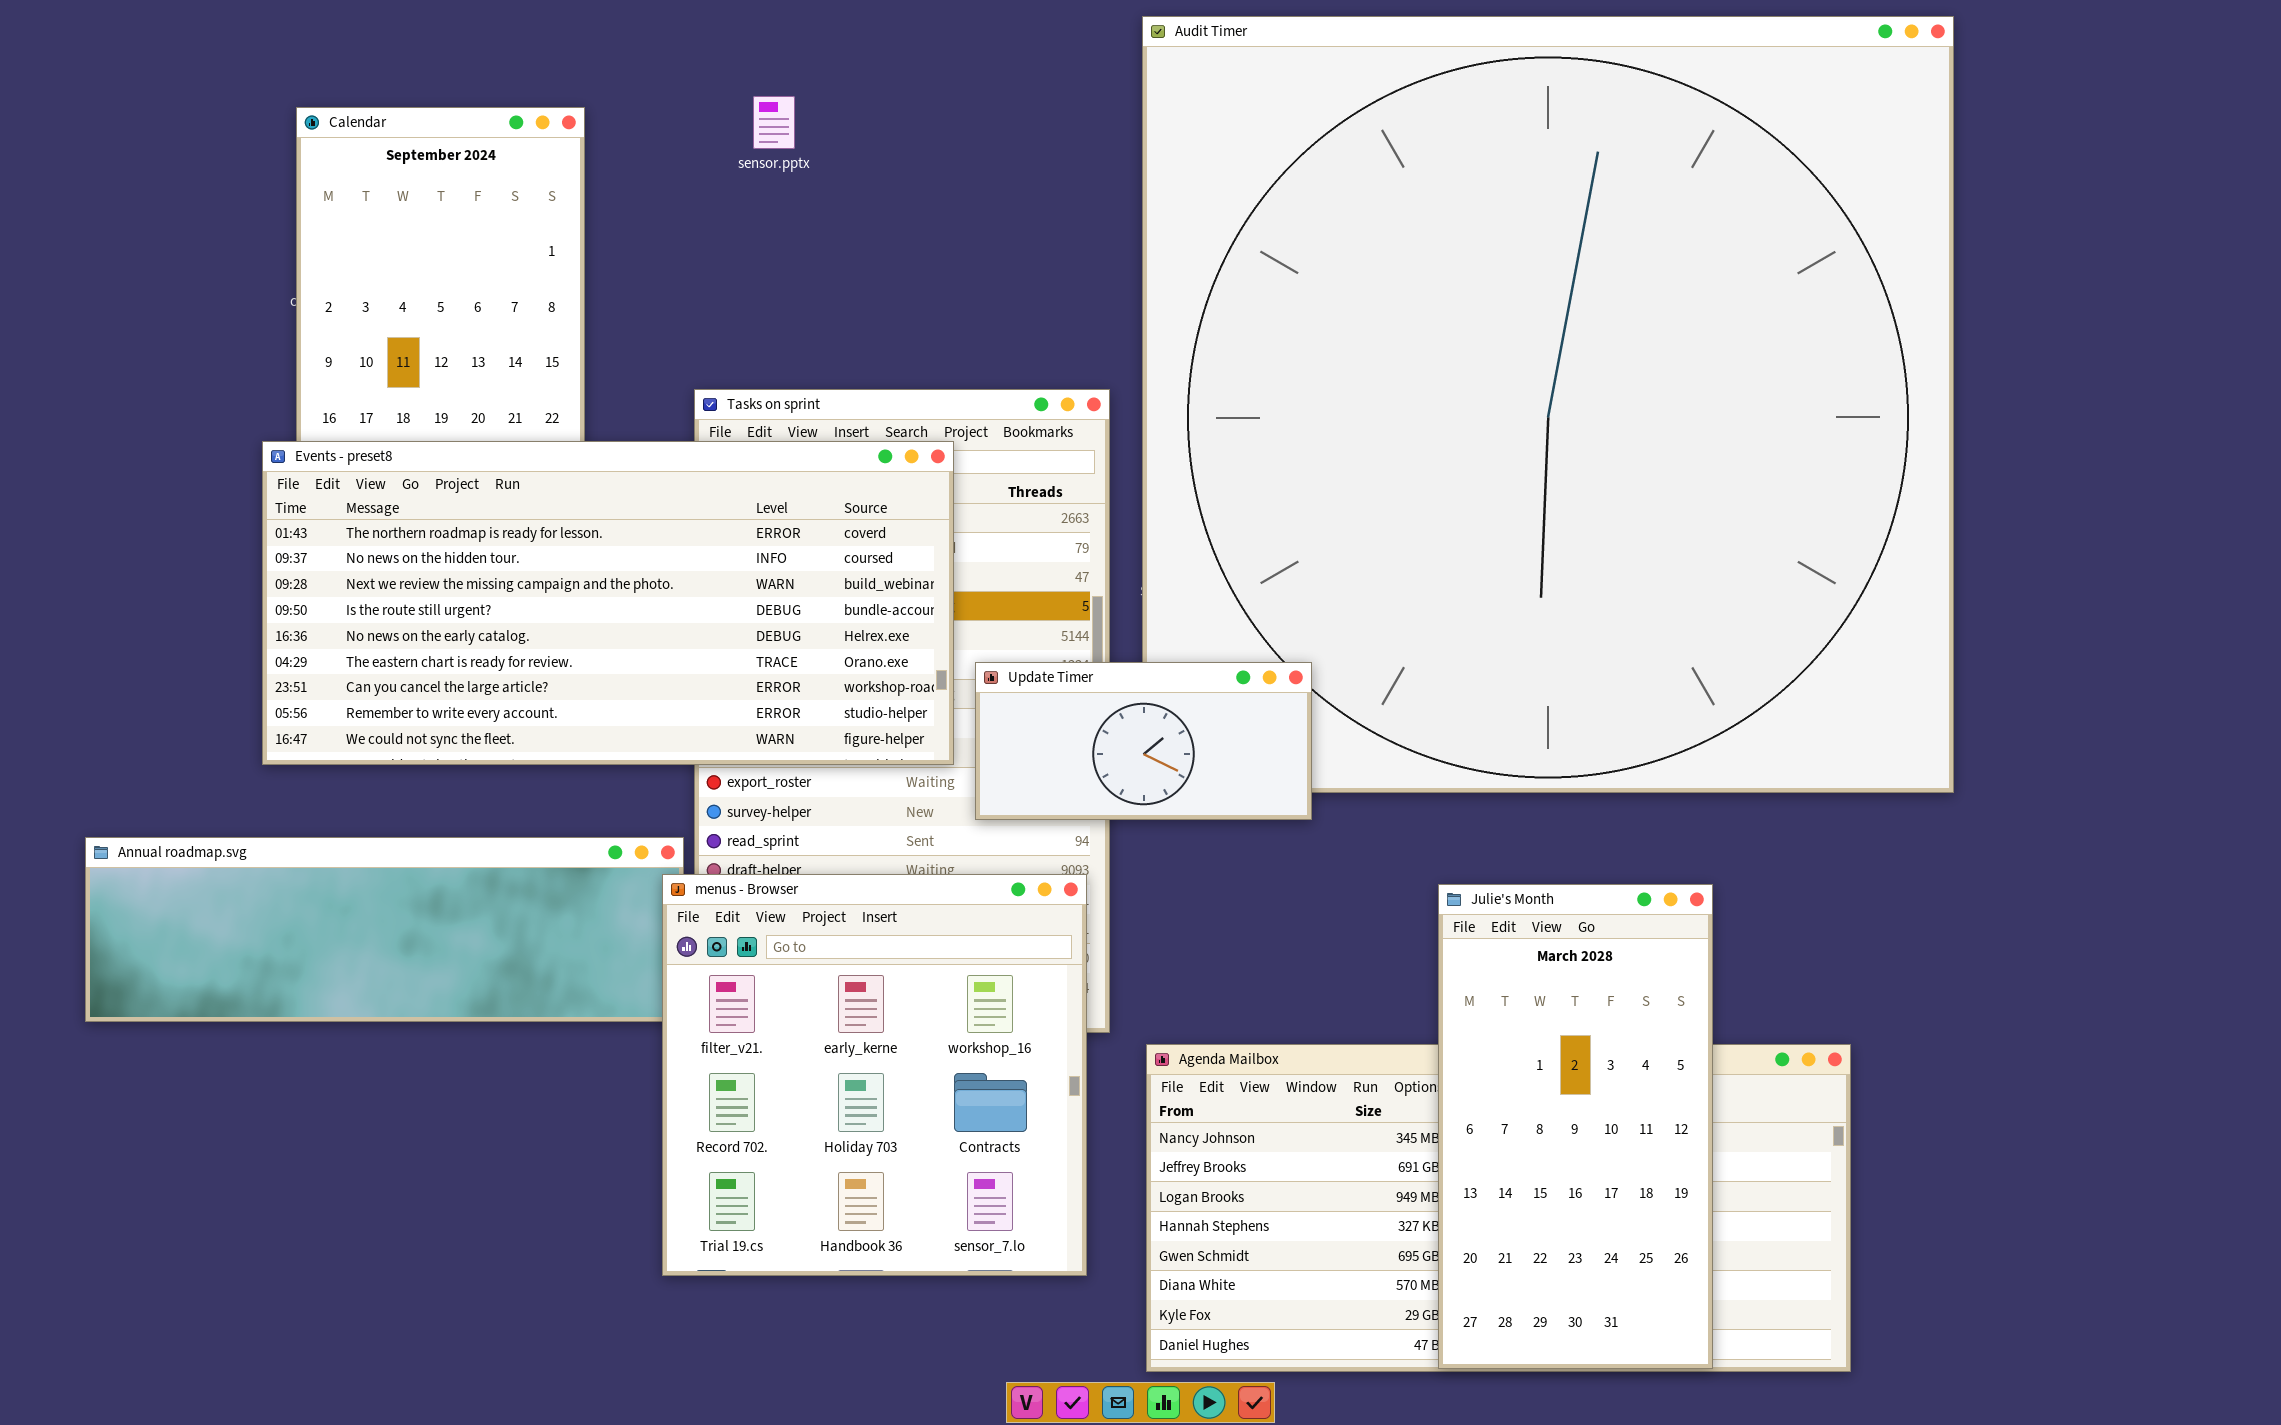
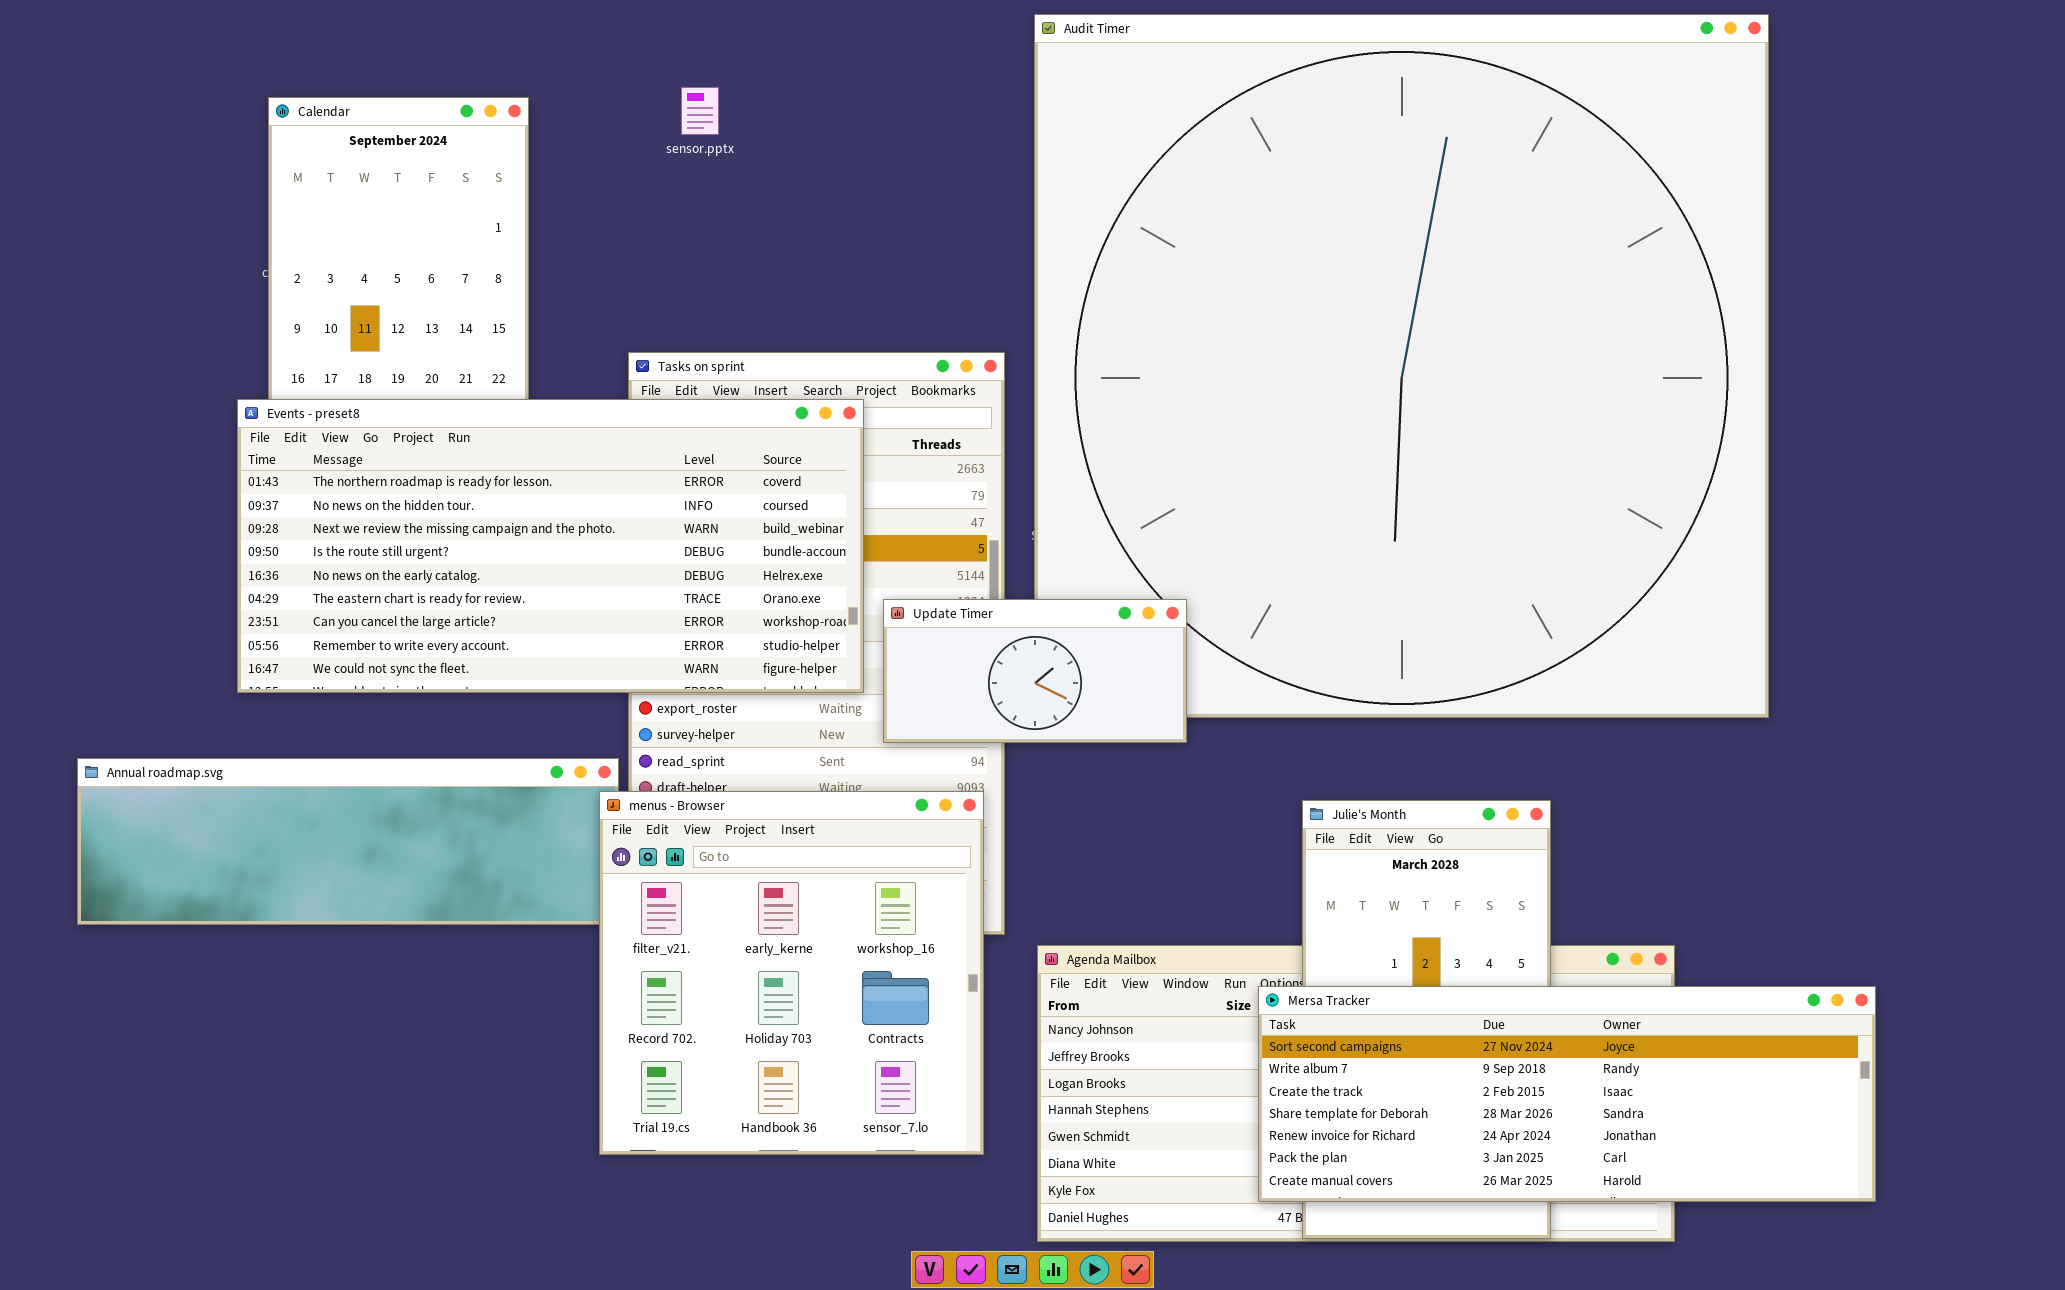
Mersa Tracker: none -> [1258,986,1876,1202], opened

